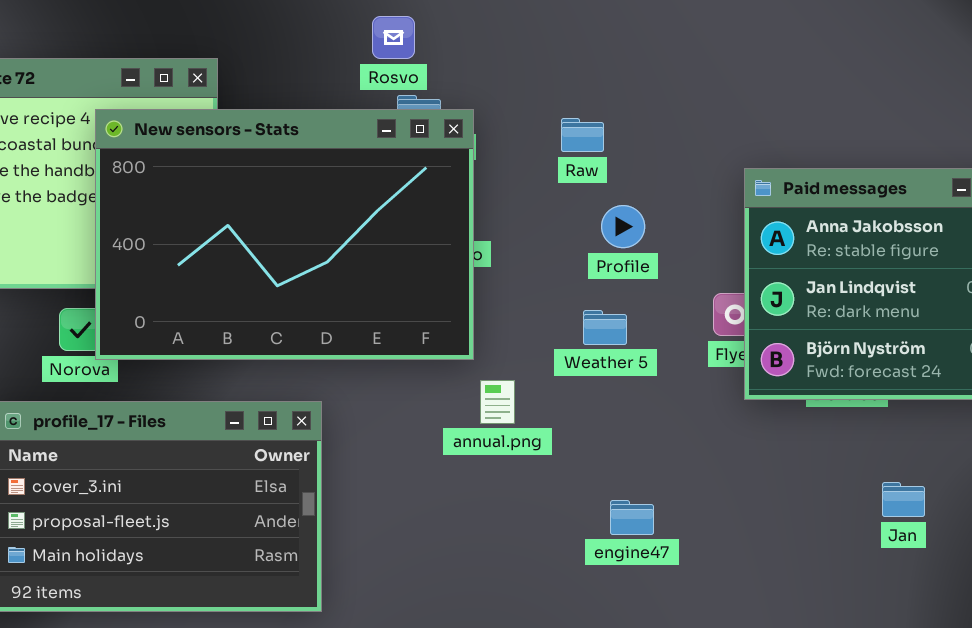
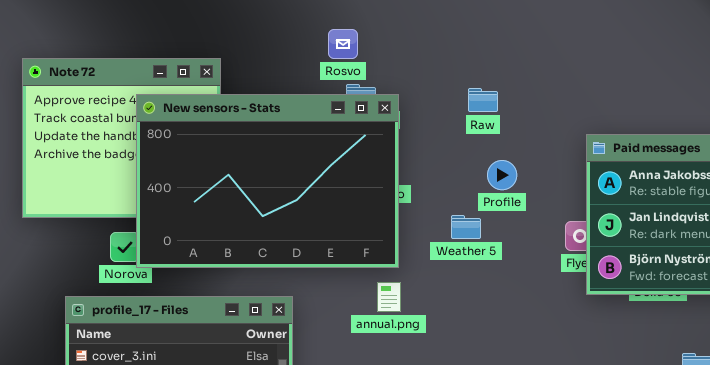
Raw: [561,118,604,152] -> [468,88,498,112], moved
Weather 5: [583,310,627,345] -> [451,215,481,239], moved
annual.png: [480,380,515,424] -> [377,282,401,312], moved

